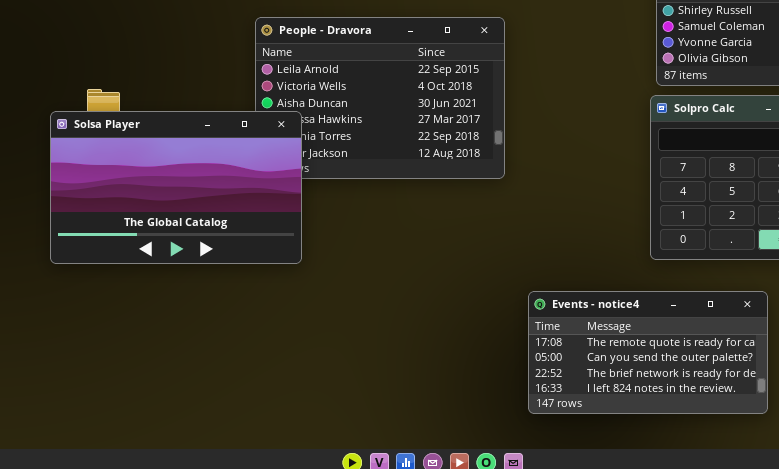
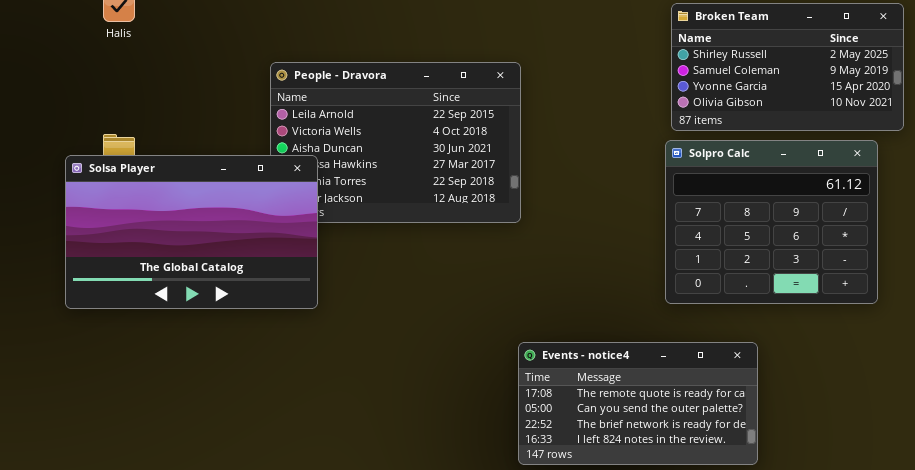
Events - notice4: [528,291,768,414] -> [518,342,758,465], moved

